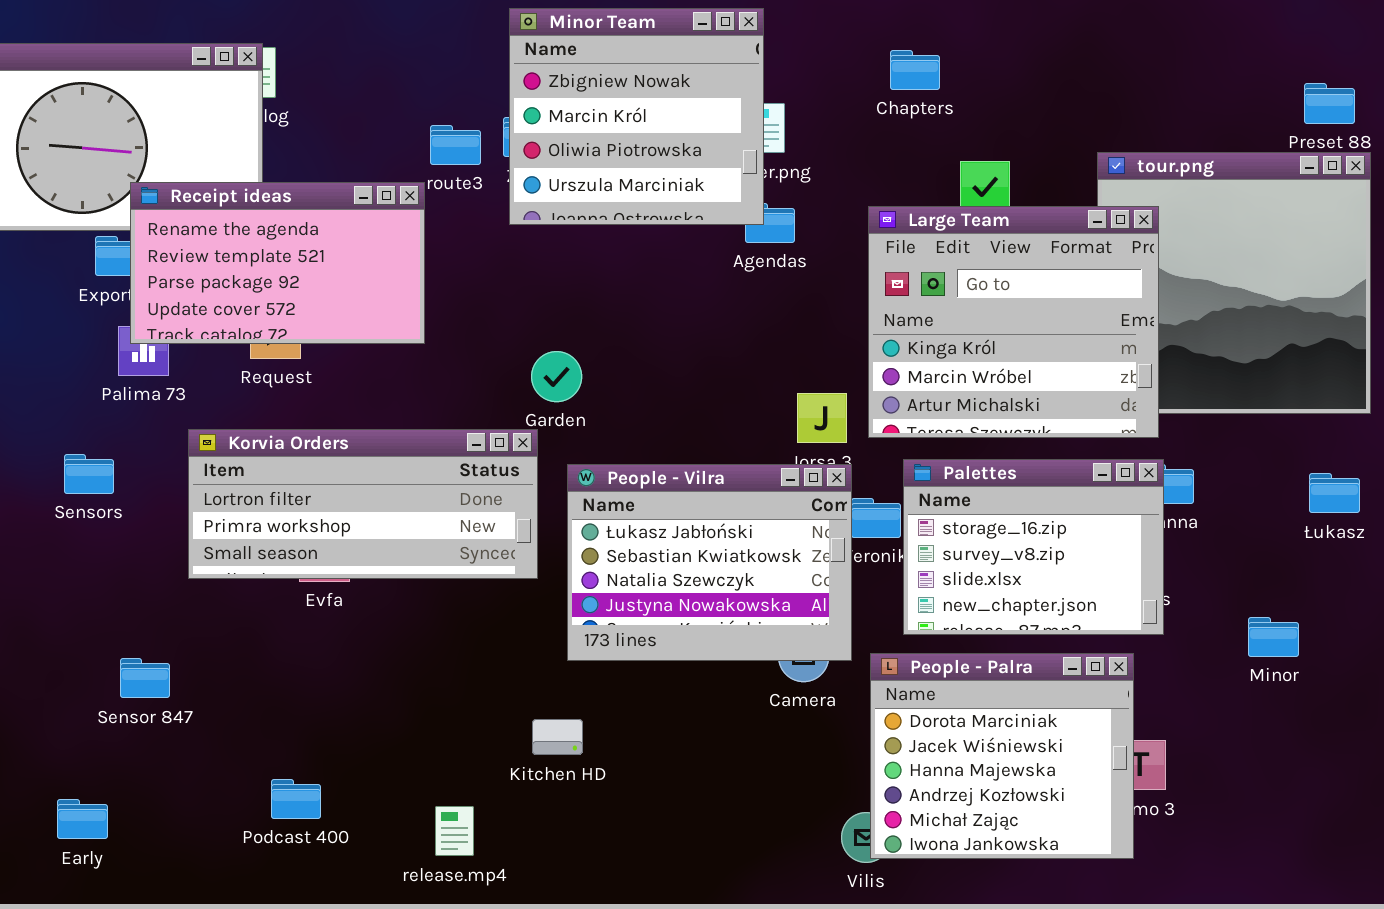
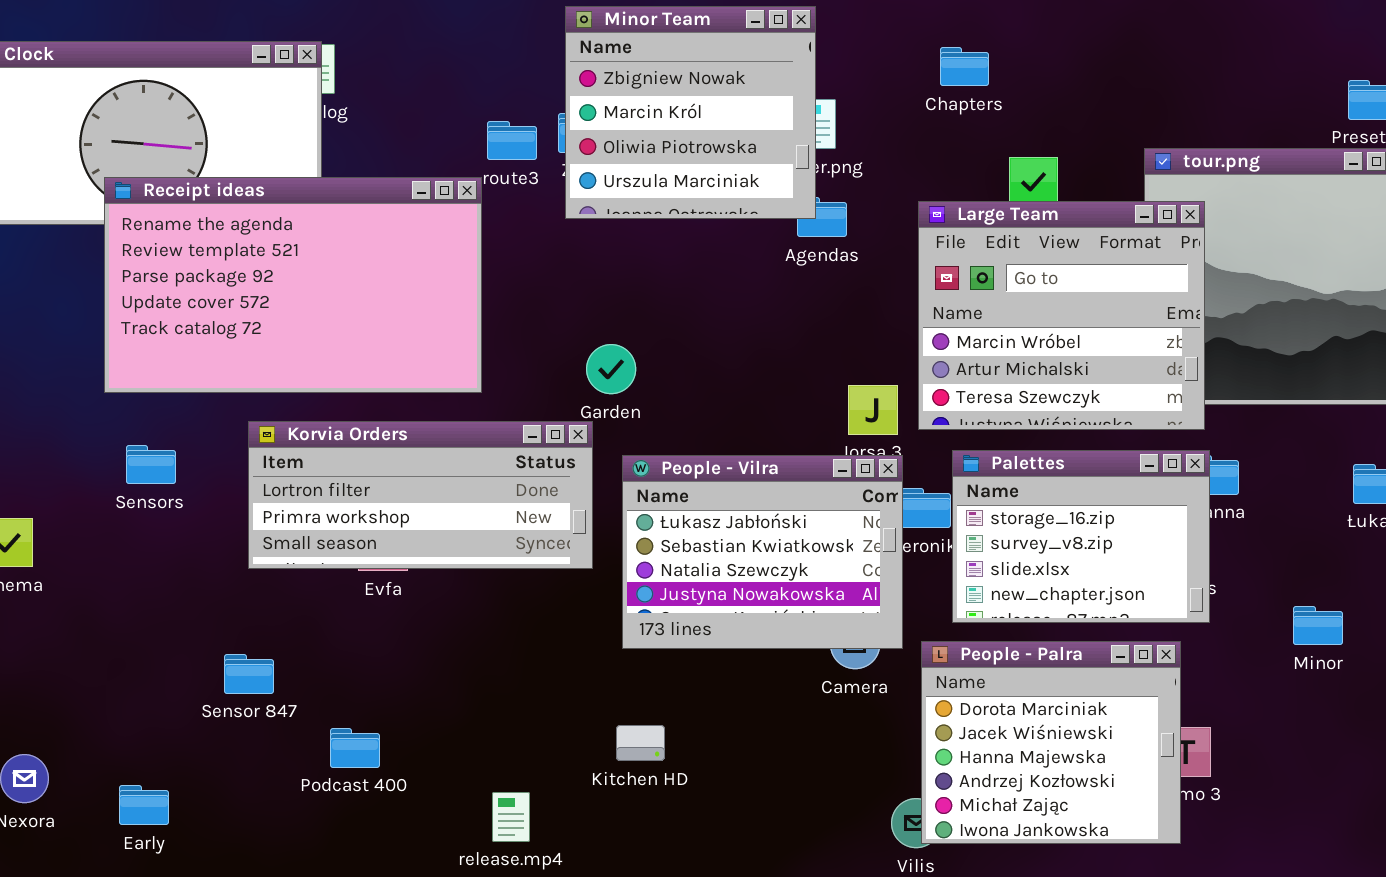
Receipt ideas: [130,182,425,344] -> [104,177,482,393], resized
Large Team: [868,206,1159,438] -> [918,201,1205,430], scrolled down 1 row
Sensor 847: [120,658,170,698] -> [224,654,274,694], moved
Kitchen HD: [532,719,583,755] -> [616,725,665,761], moved
Podcast 400: [271,779,321,819] -> [330,728,380,768], moved

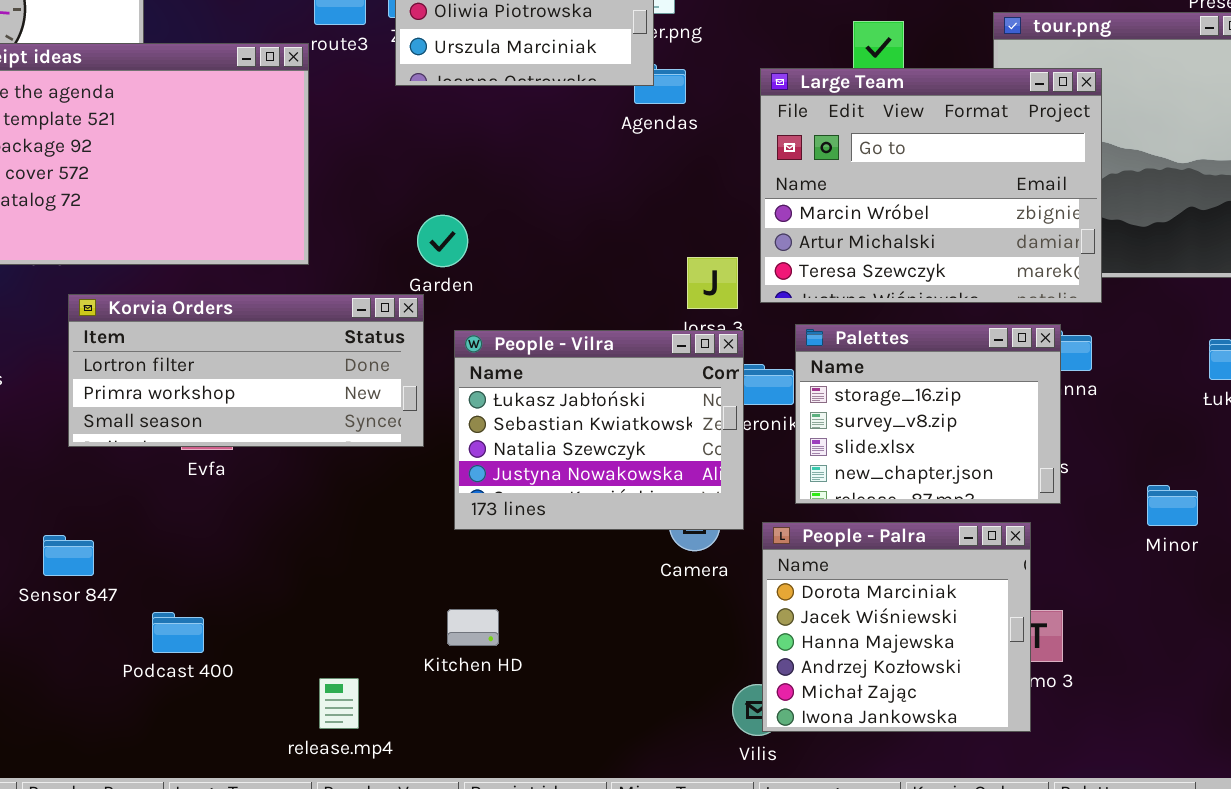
Large Team: [918,201,1205,430] -> [760,68,1102,303], resized

